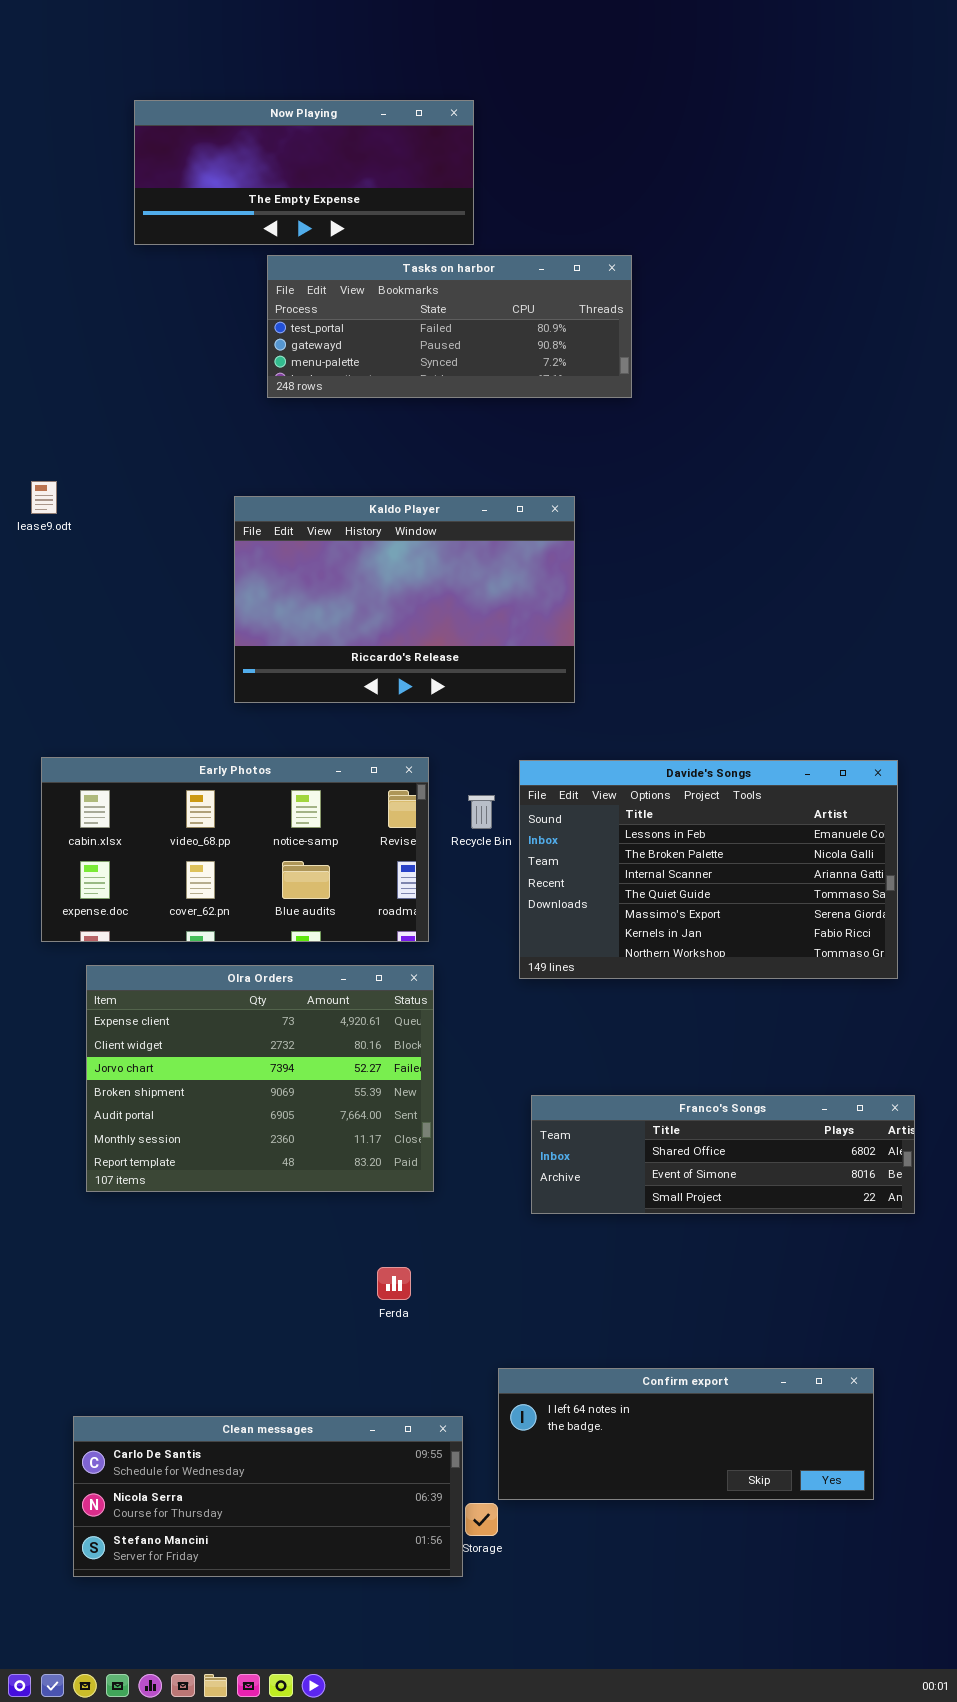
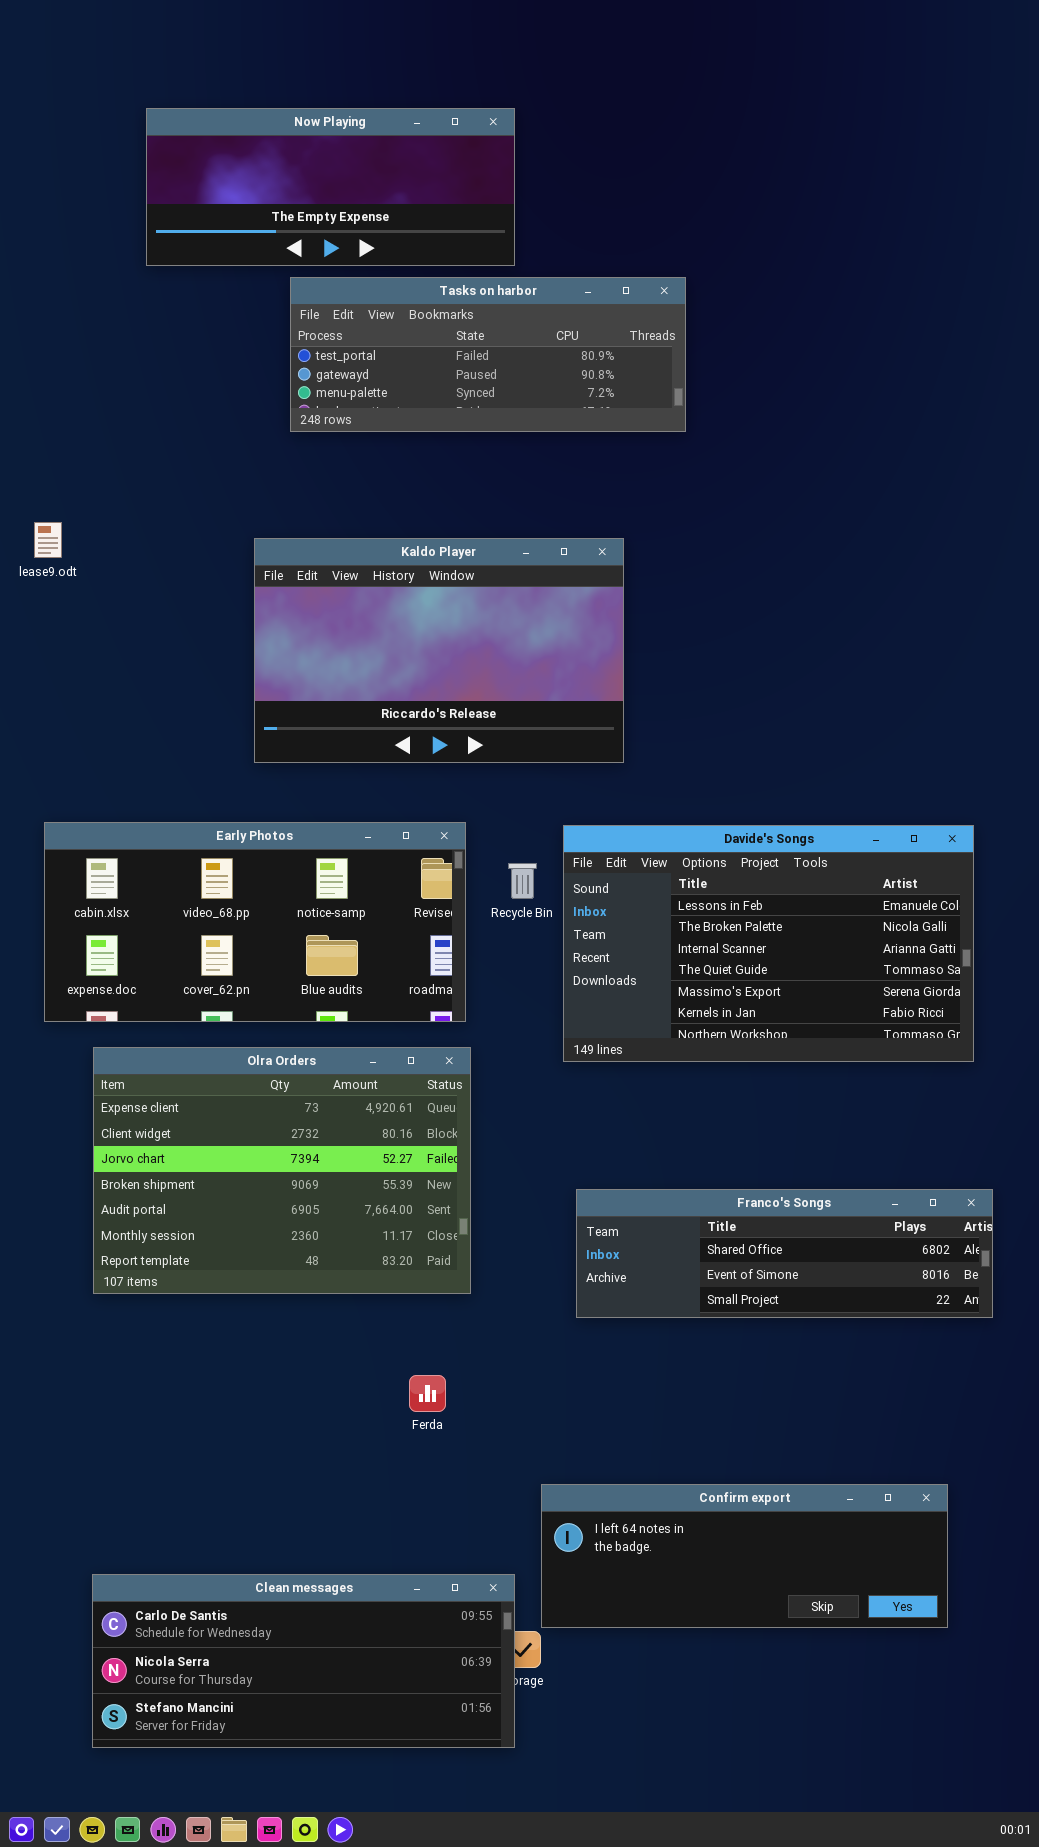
Clean messages: [73,1416,463,1577] -> [92,1574,515,1748], moved

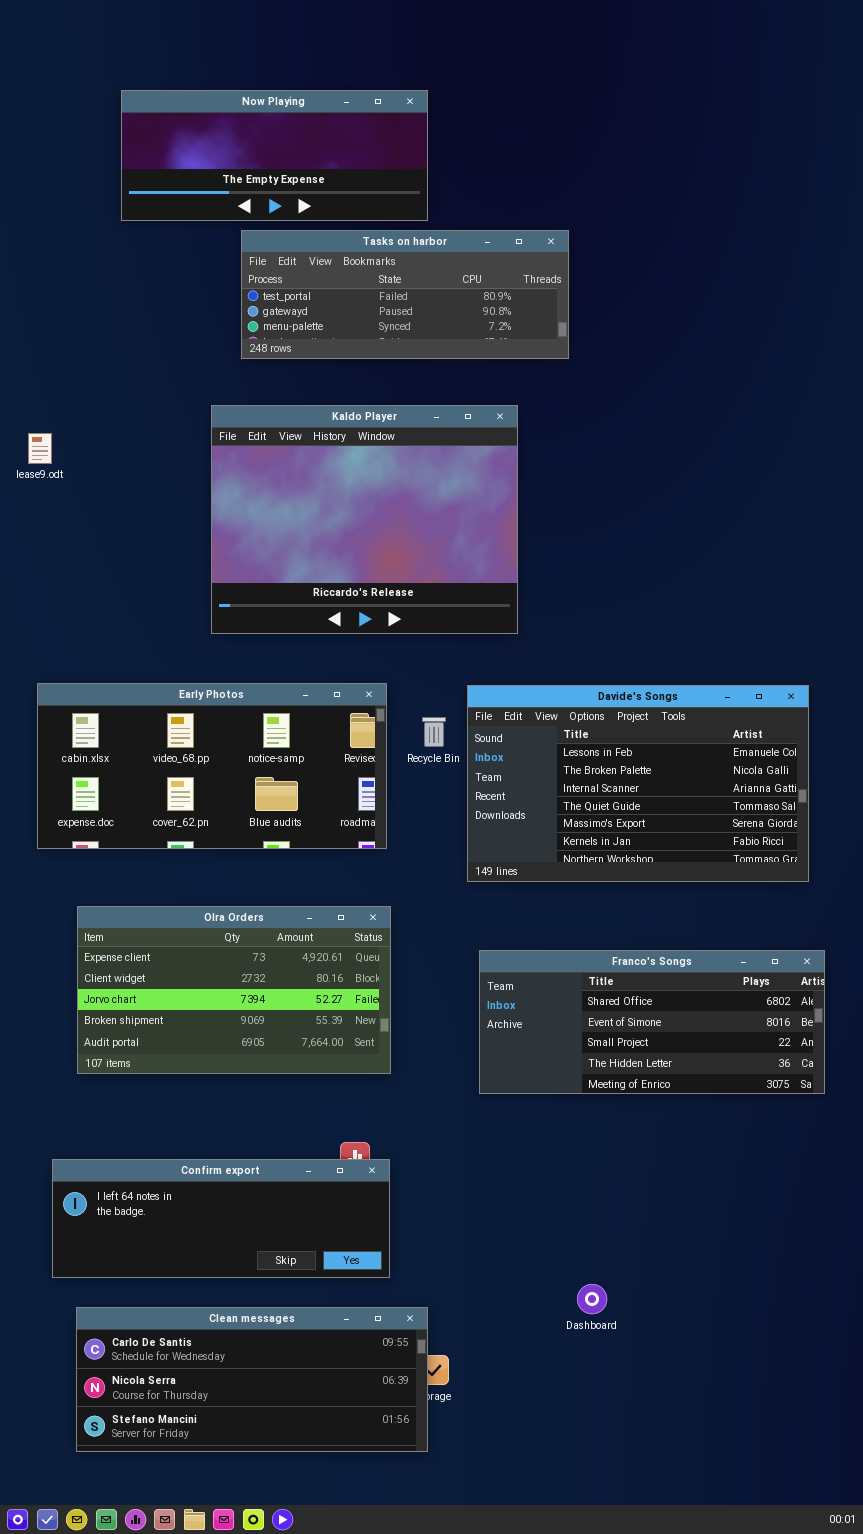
Kaldo Player: [254,538,624,763] -> [211,405,518,634], resized
Olra Orders: [93,1047,471,1294] -> [77,906,391,1074], resized
Franco's Songs: [576,1189,993,1318] -> [479,950,825,1094], resized
Confirm export: [541,1484,948,1628] -> [52,1159,390,1278], moved

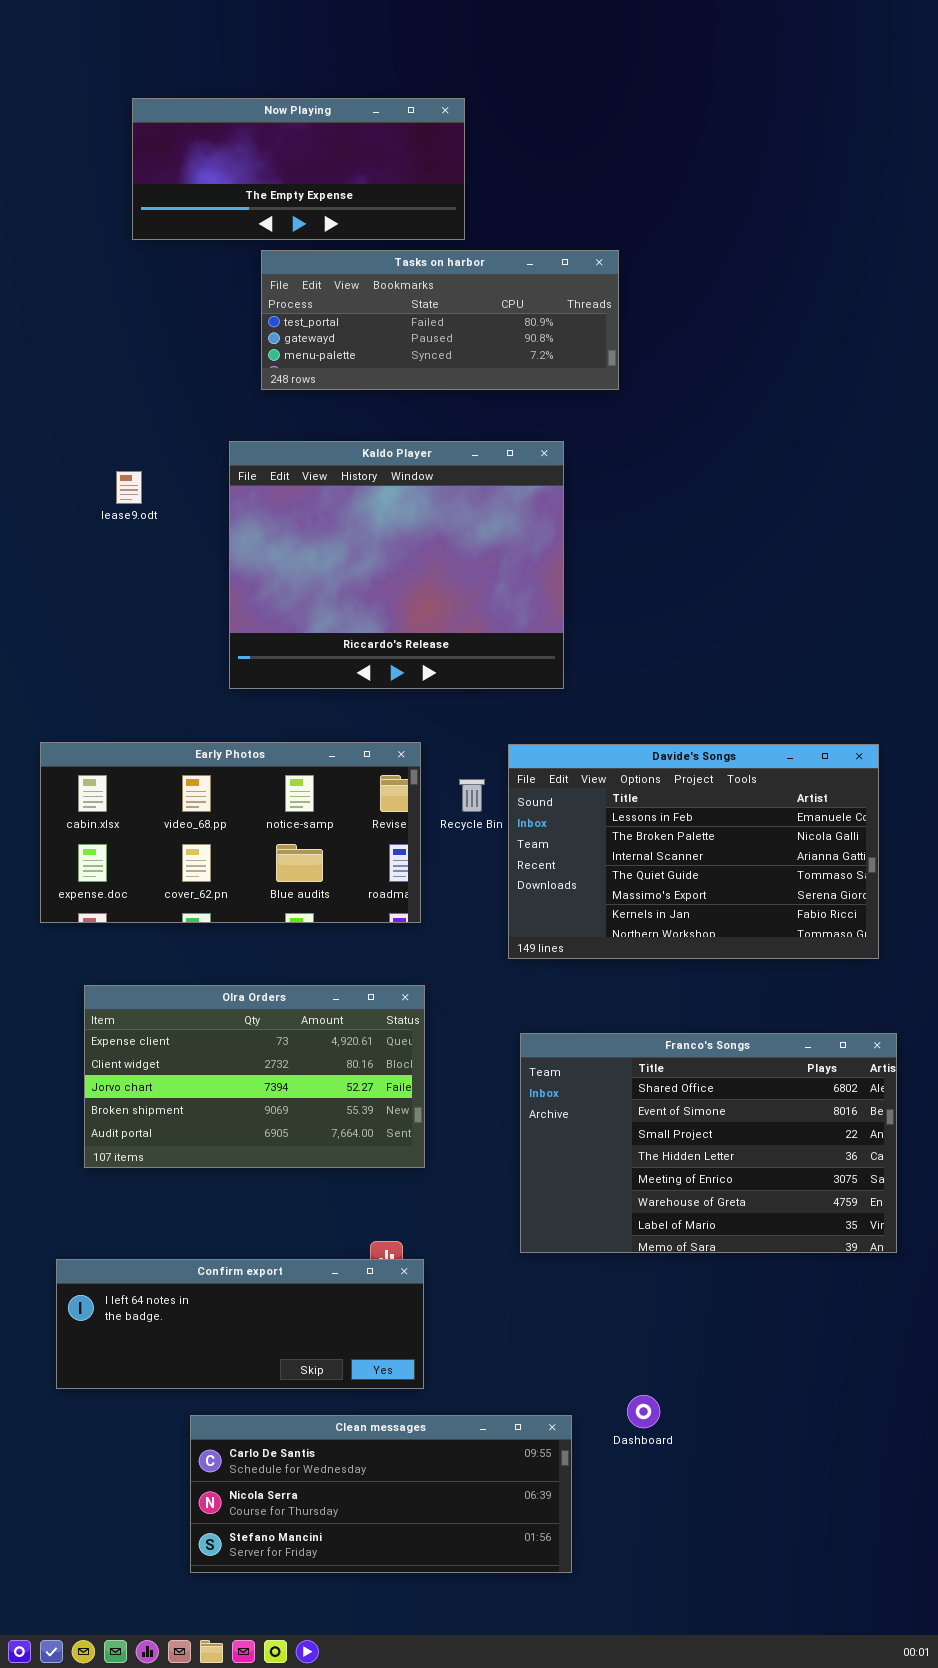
lease9.odt: [28,433,52,464] -> [116,471,142,504], moved
Franco's Songs: [479,950,825,1094] -> [520,1033,897,1253], resized
Clean messages: [76,1307,428,1452] -> [190,1415,572,1573], moved

